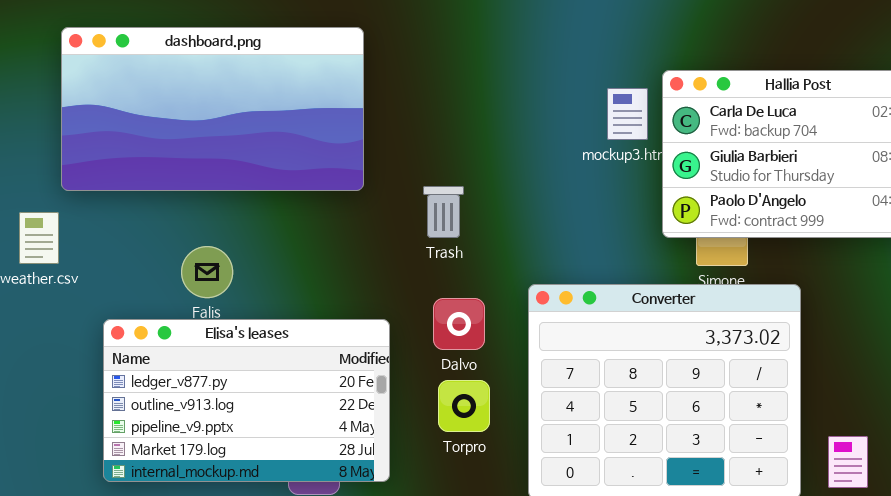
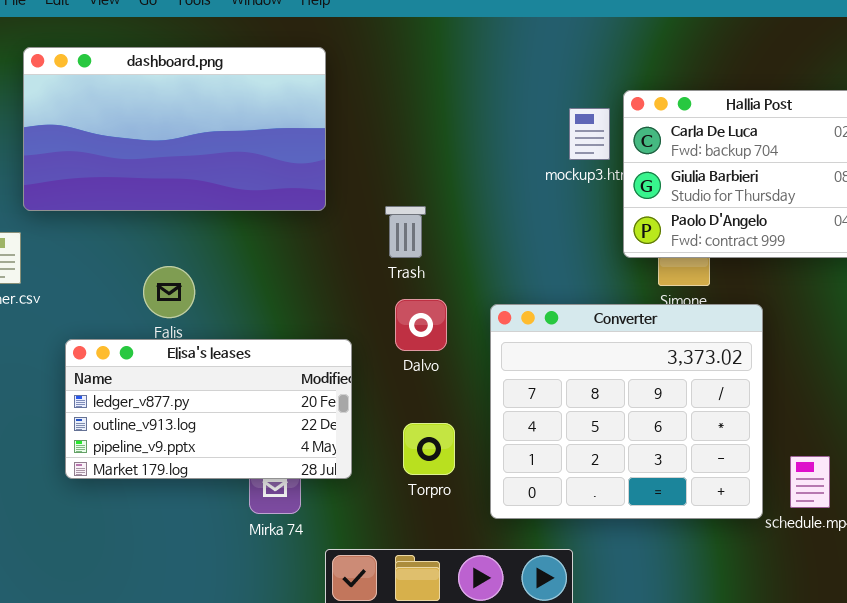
Dalvo: [433,298,485,350] -> [395,299,447,351], moved
Elisa's leases: [103,319,390,482] -> [65,339,352,479], resized
Torpro: [438,380,490,432] -> [403,423,455,475], moved

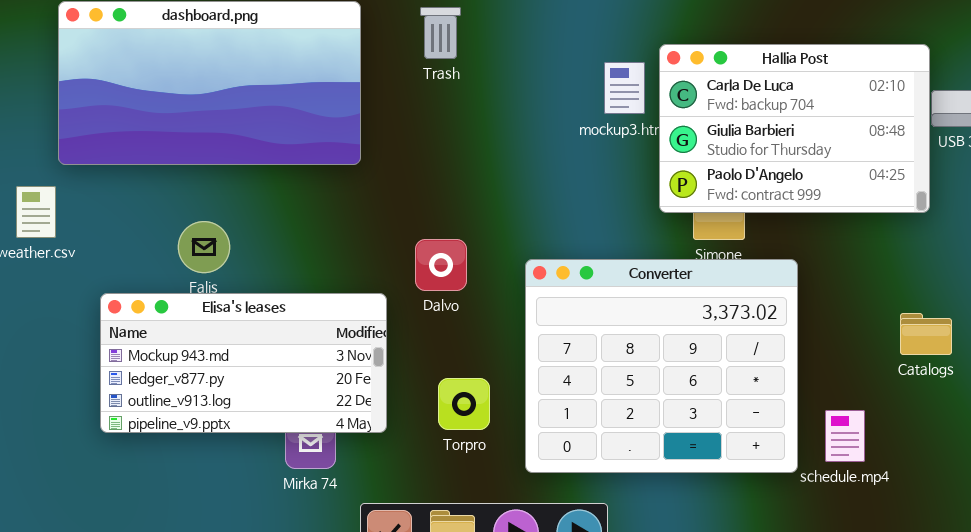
Trash: [385,206,426,258] -> [420,7,461,59], moved
Dalvo: [395,299,447,351] -> [415,239,467,291], moved
Elisa's leases: [65,339,352,479] -> [100,293,387,433], scrolled up 1 row

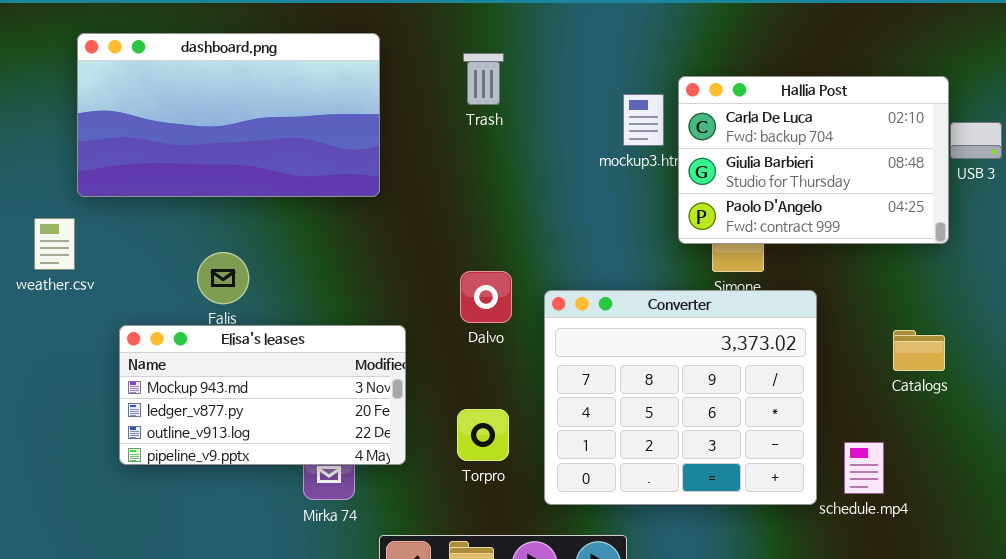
Trash: [420,7,461,59] -> [463,53,504,105], moved
Dalvo: [415,239,467,291] -> [460,271,512,323], moved
Catalogs: [900,313,952,355] -> [893,330,945,371], moved

